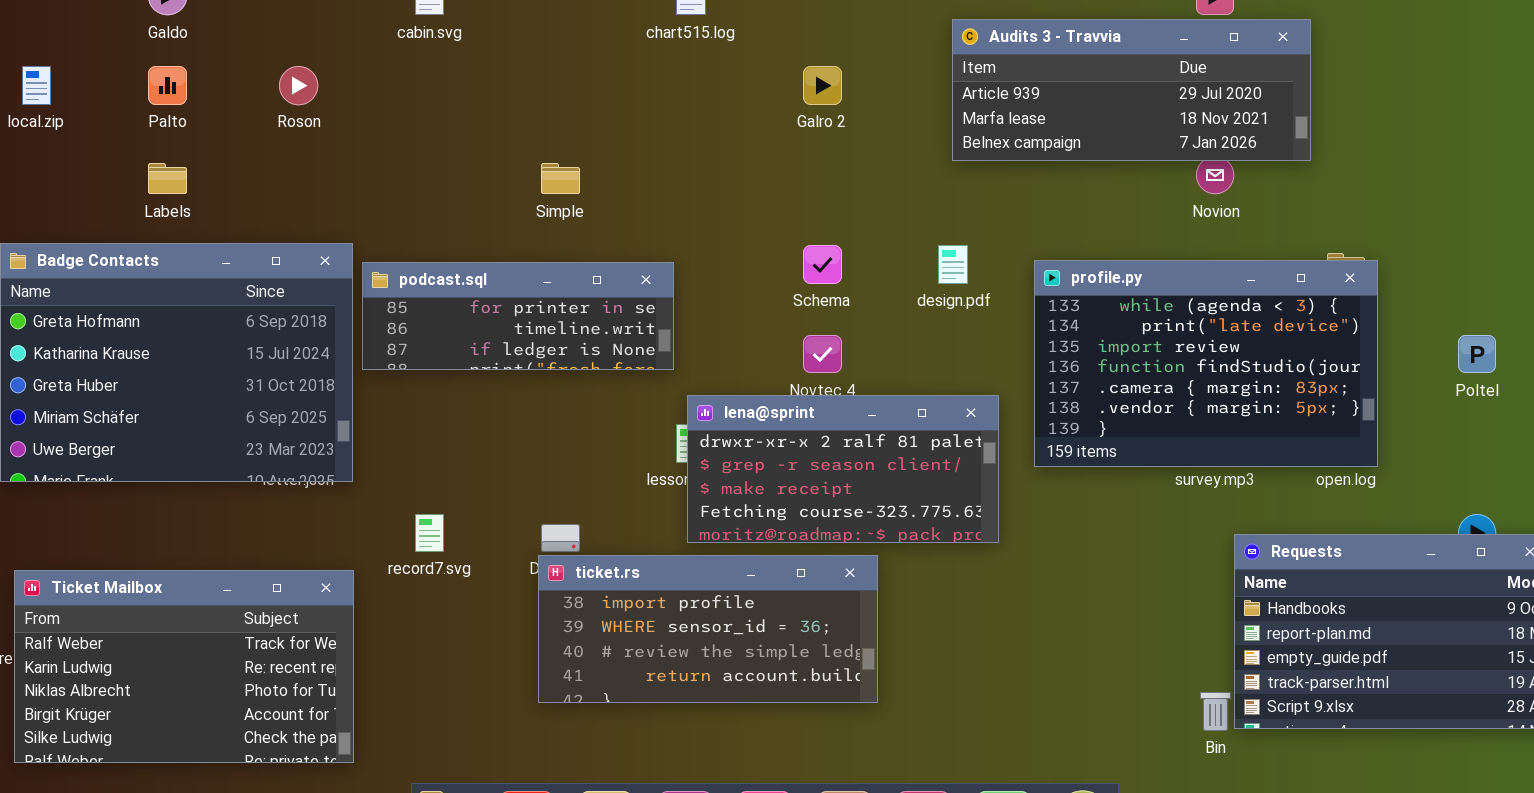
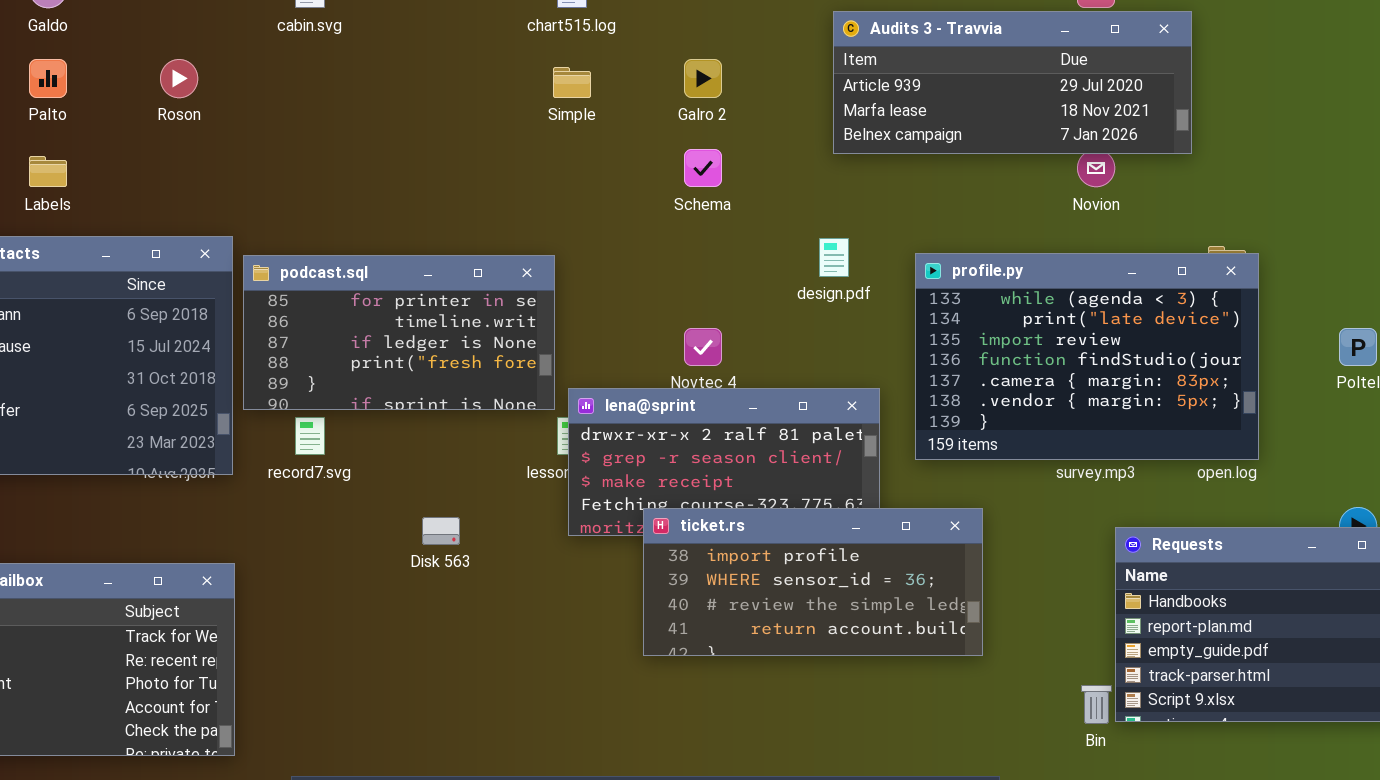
Simple: [541,163,580,194] -> [553,67,591,98], moved
Schema: [803,245,842,284] -> [684,149,722,187], moved
podcast.sql: [362,262,674,370] -> [243,255,555,410], resized
record7.svg: [415,514,444,552] -> [295,417,325,455], moved
ticket.rs: [538,555,878,703] -> [643,508,983,656], moved

